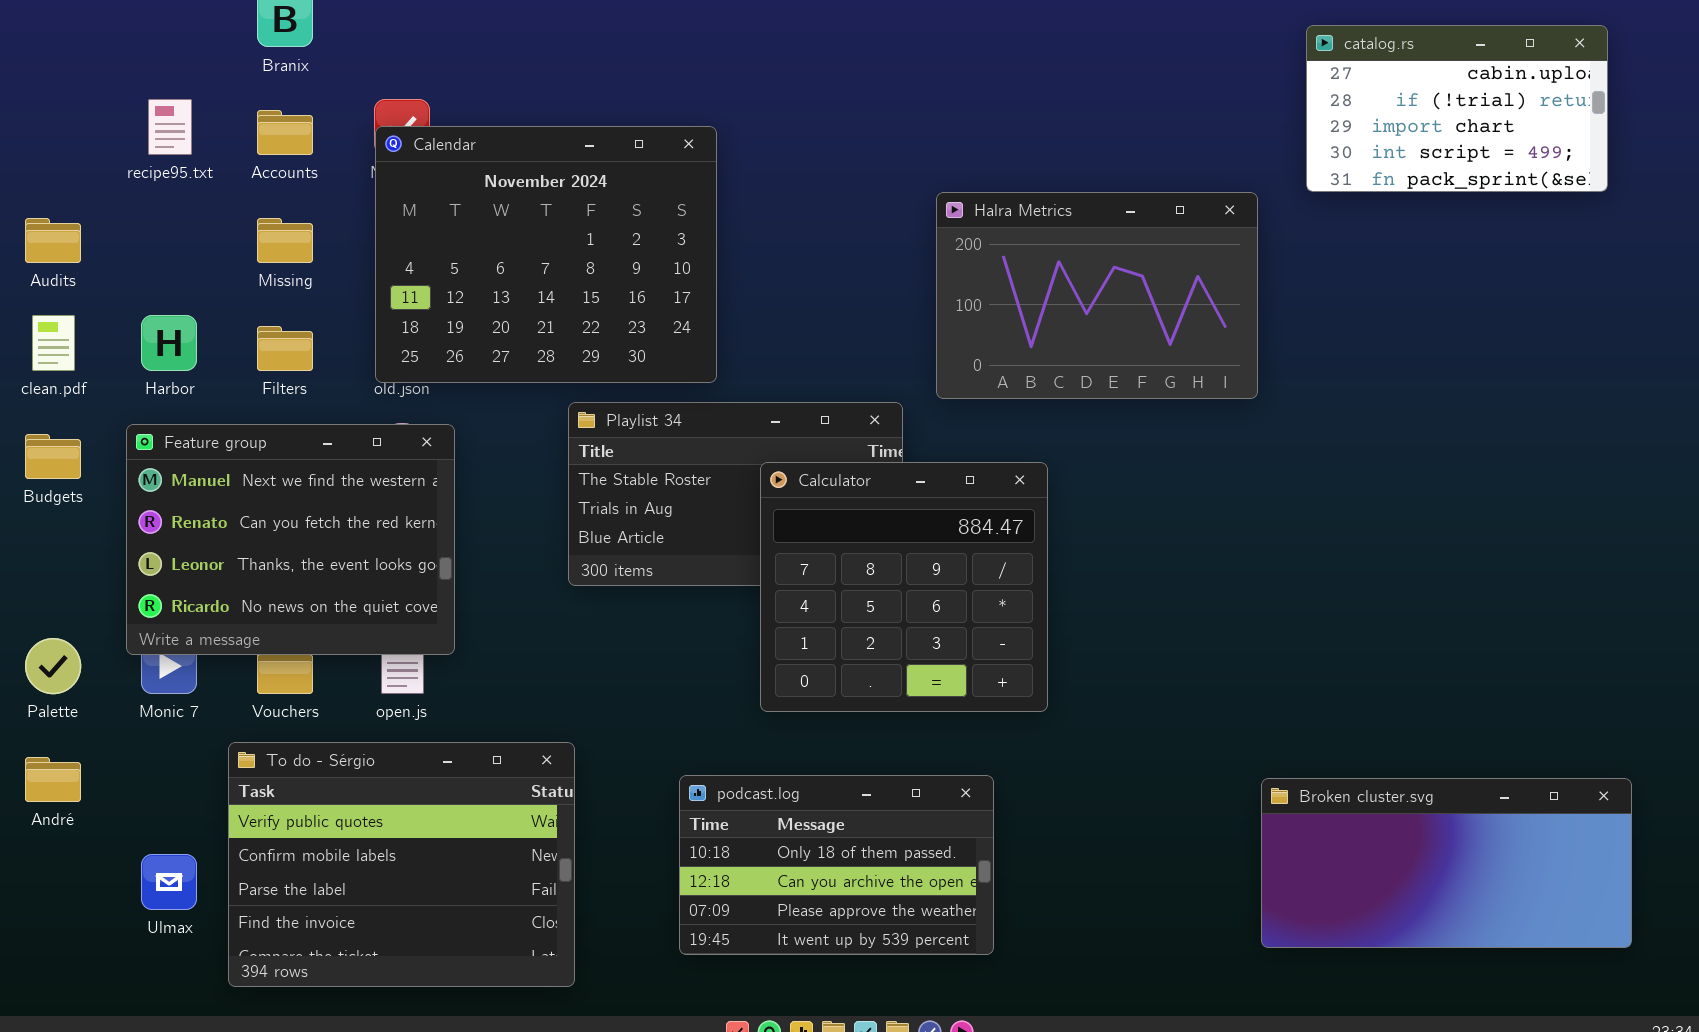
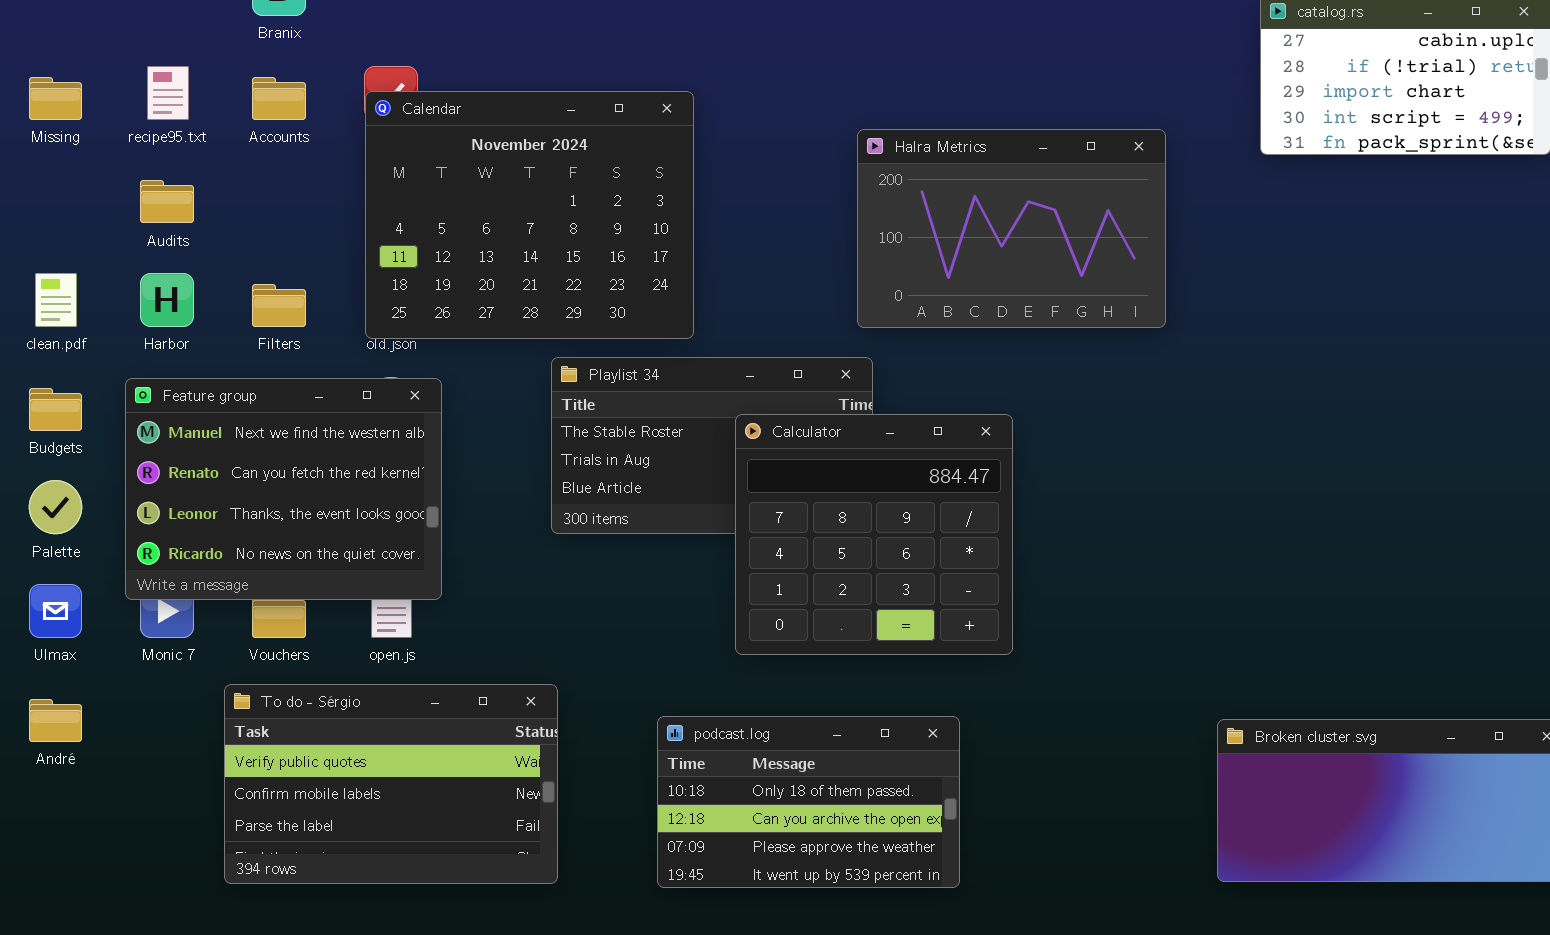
Halra Metrics: [936,192,1258,399] -> [857,129,1166,328], moved
Audits: [25,218,81,263] -> [140,180,194,223], moved
Missing: [257,218,313,263] -> [29,77,82,120], moved
Palette: [25,638,81,694] -> [29,480,82,534], moved
To do - Sérgio: [228,742,575,987] -> [224,684,558,884], resized
Ulmax: [141,854,197,910] -> [29,584,82,638], moved

